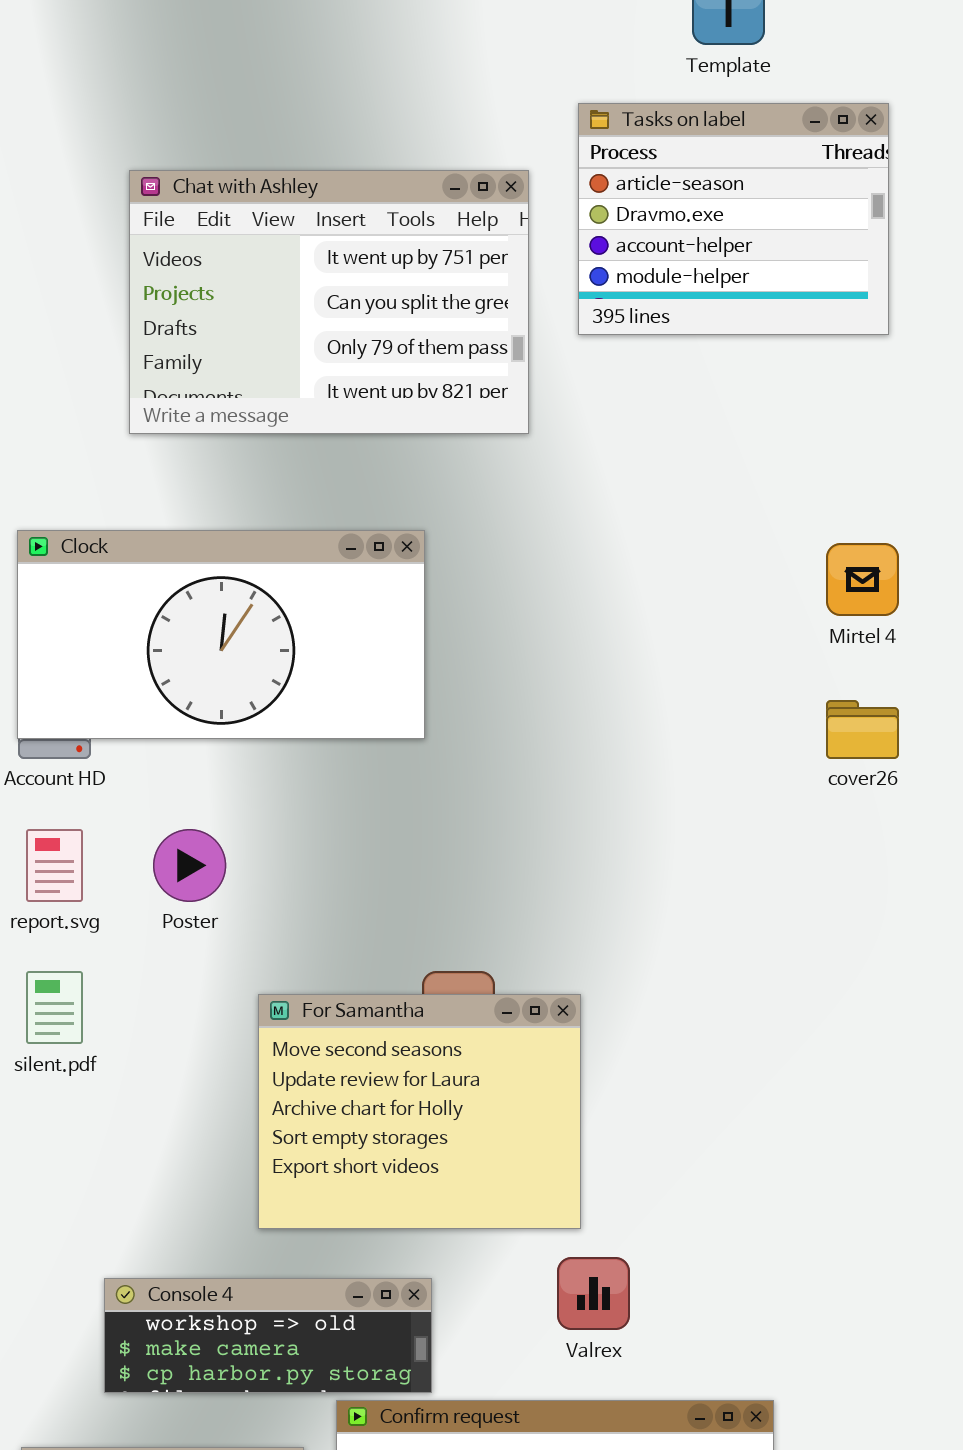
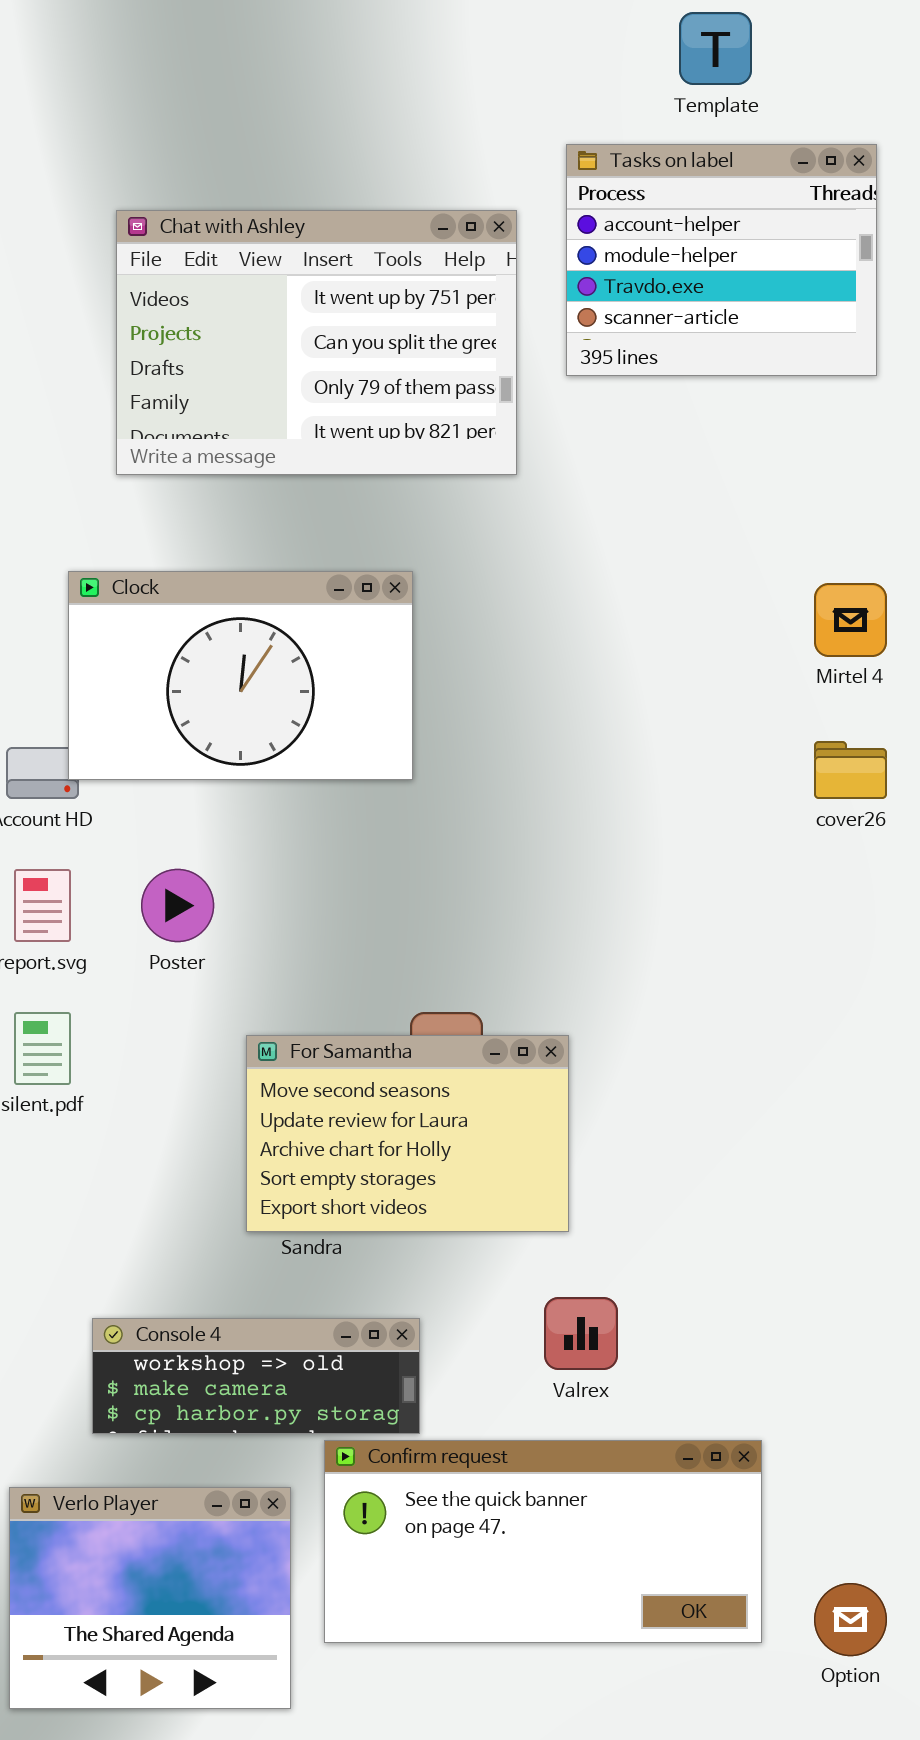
Tasks on label: [578,103,889,335] -> [566,144,877,376], scrolled down 2 rows
Clock: [17,530,425,739] -> [68,571,413,780], resized
For Samantha: [258,994,581,1229] -> [246,1035,569,1232], resized

